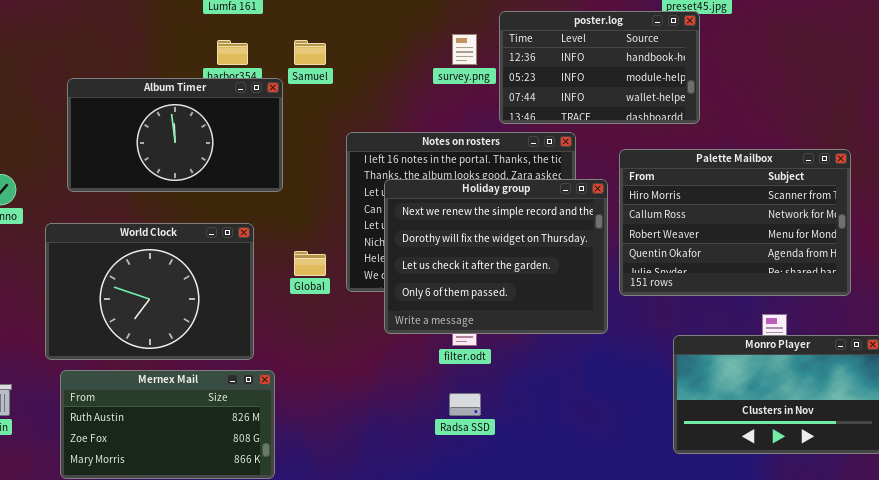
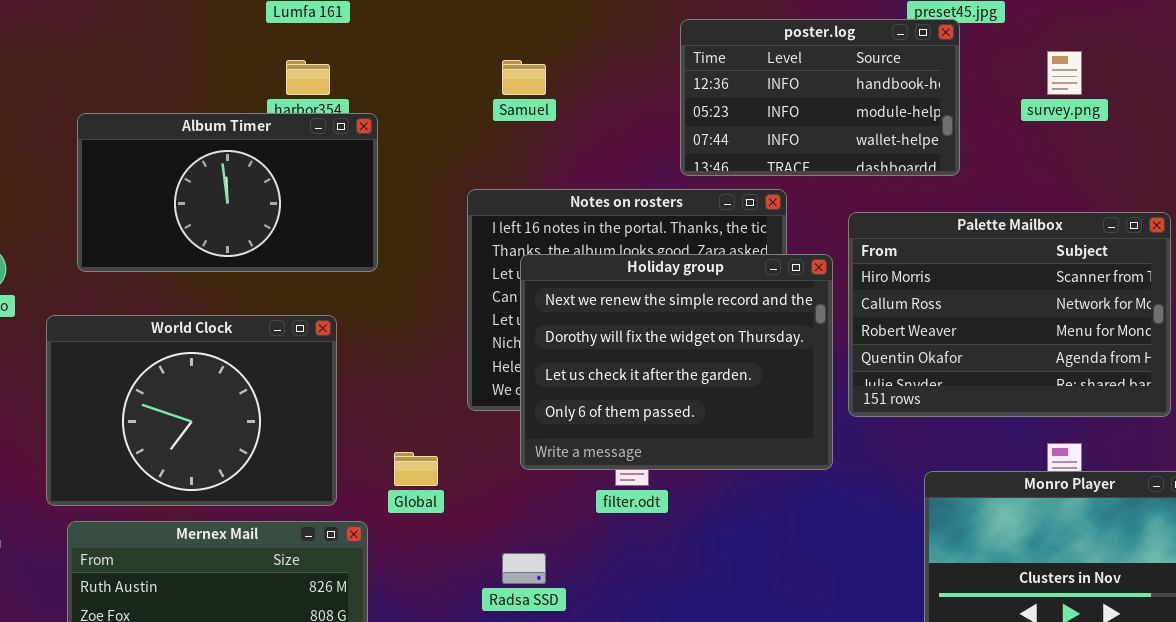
survey.png: [452,34,477,65] -> [1047,51,1082,95], moved
Samuel: [294,40,326,65] -> [502,60,546,95], moved
Global: [294,251,326,276] -> [394,452,438,486], moved
Radsa SSD: [449,393,481,416] -> [502,553,546,584], moved

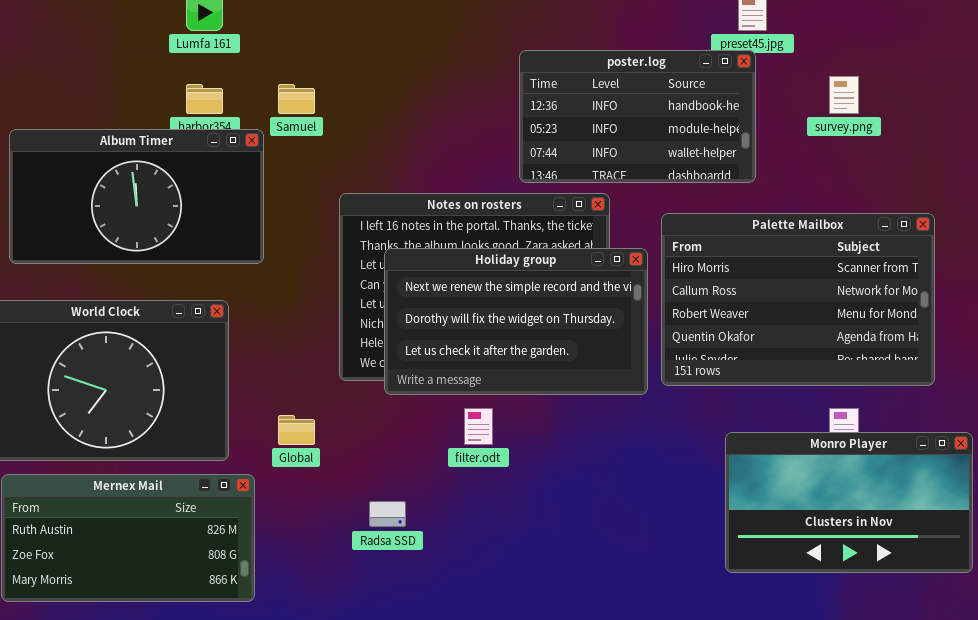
Samuel: [502,60,546,95] -> [278,84,315,114], moved
Holiday group: [520,254,833,470] -> [384,248,648,395], resized

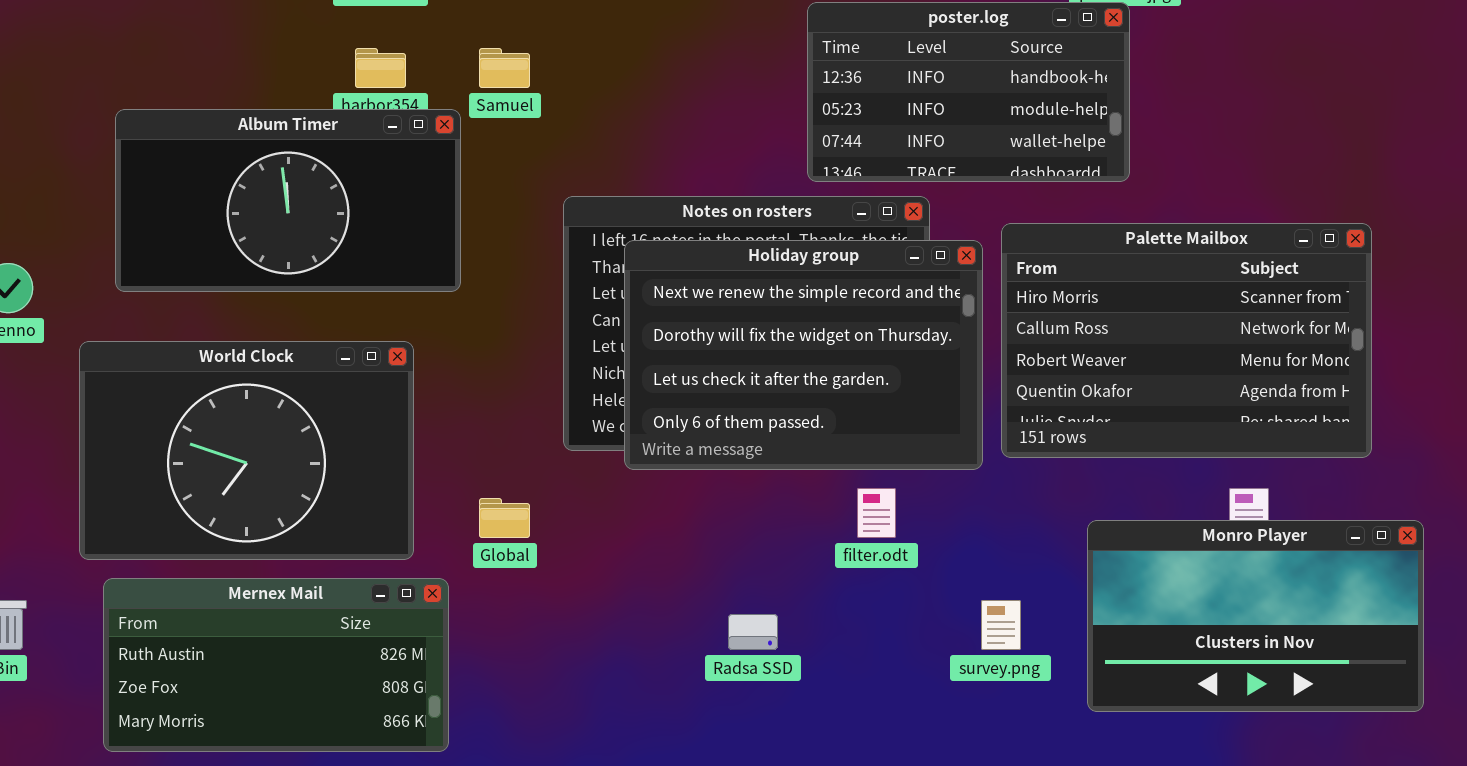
survey.png: [829,76,859,114] -> [981,600,1021,650], moved
Holiday group: [384,248,648,395] -> [624,240,983,470], resized
filter.odt: [464,408,493,445] -> [857,488,896,538], moved
Radsa SSD: [369,501,406,527] -> [728,614,778,650], moved

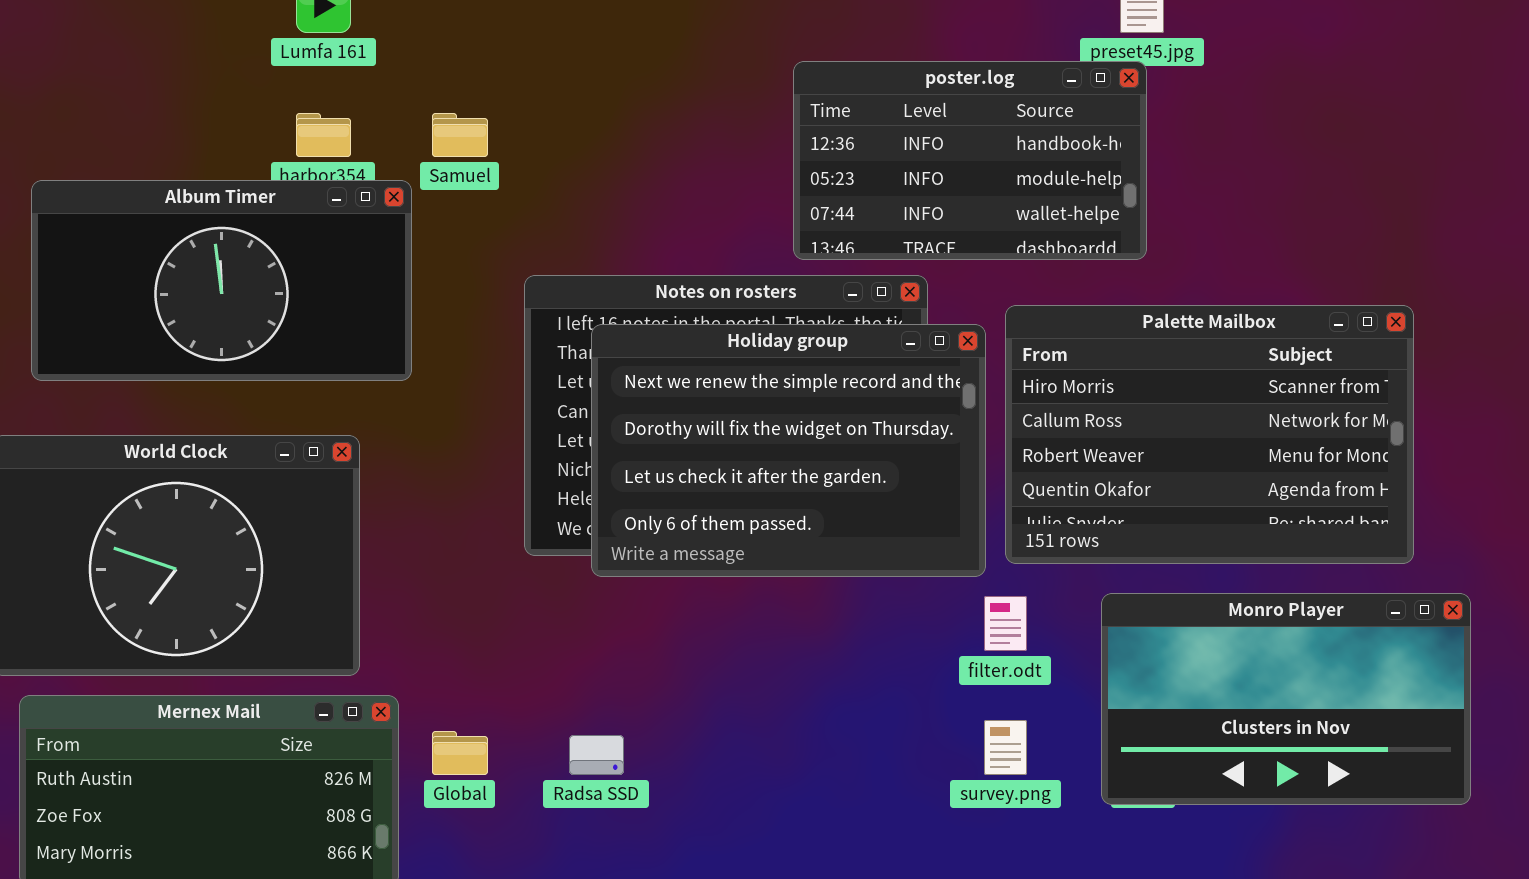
filter.odt: [857,488,896,538] -> [984,596,1027,651], moved
Global: [479,498,530,538] -> [432,731,488,775], moved
Monro Player: [1087,520,1424,712] -> [1101,593,1471,805], moved
Radsa SSD: [728,614,778,650] -> [569,735,624,775], moved

